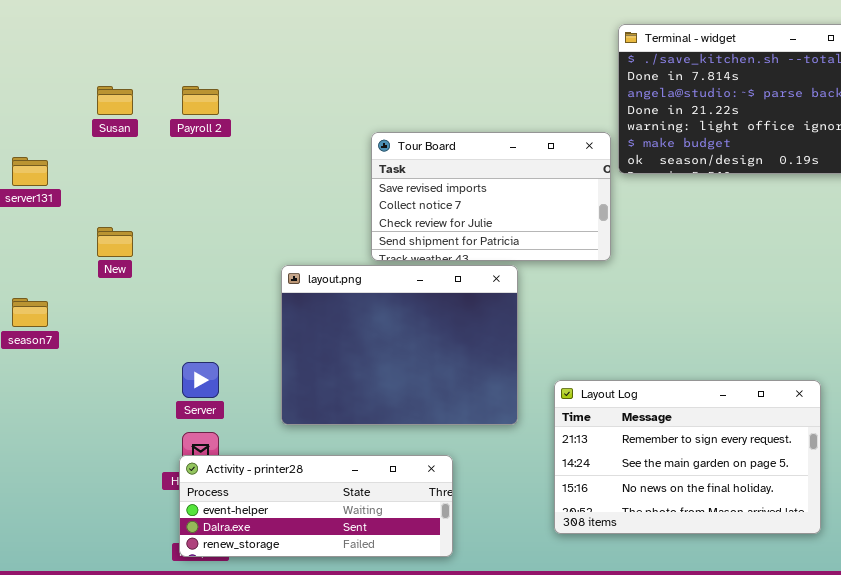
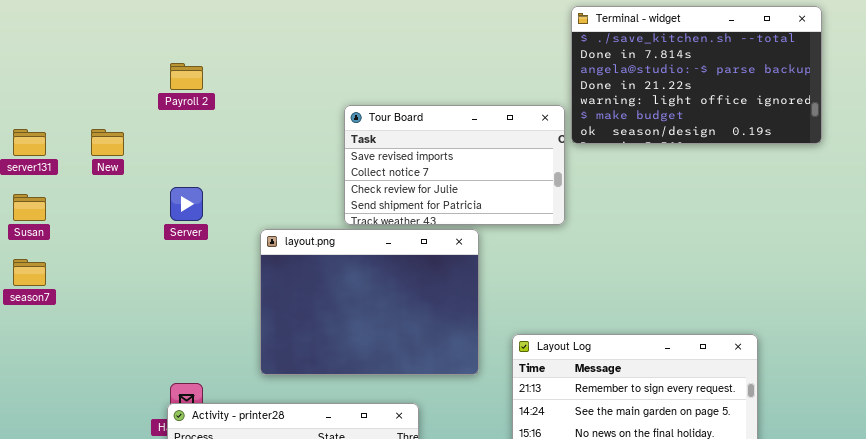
Susan: [97,86,133,115] -> [13,194,46,221], moved
New: [97,227,133,257] -> [91,129,124,156], moved
Server: [182,362,219,398] -> [170,187,203,221], moved

